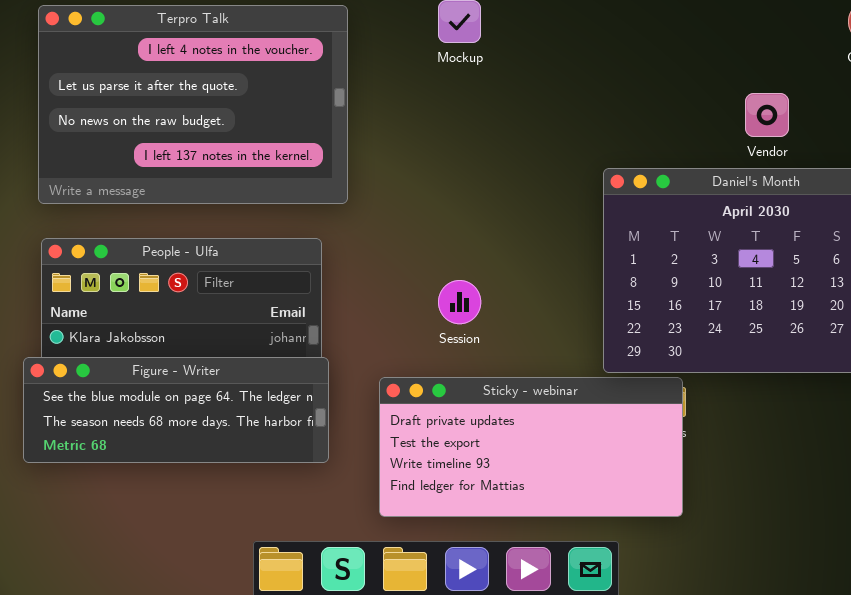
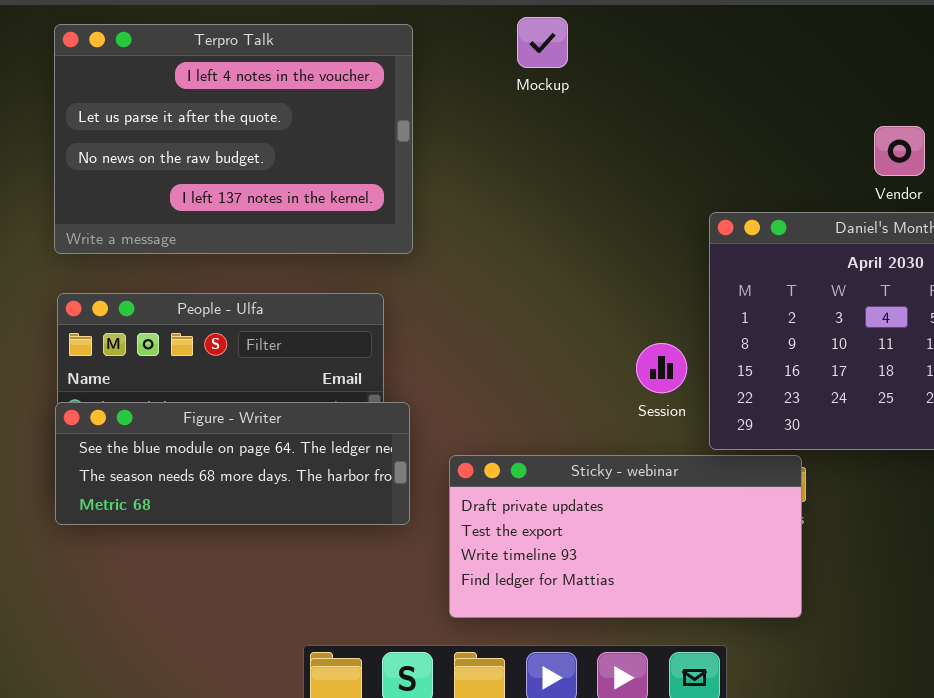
Session: [438,280,481,324] -> [636,343,687,393], moved
Figure - Writer: [23,357,329,463] -> [55,402,410,525], moved

